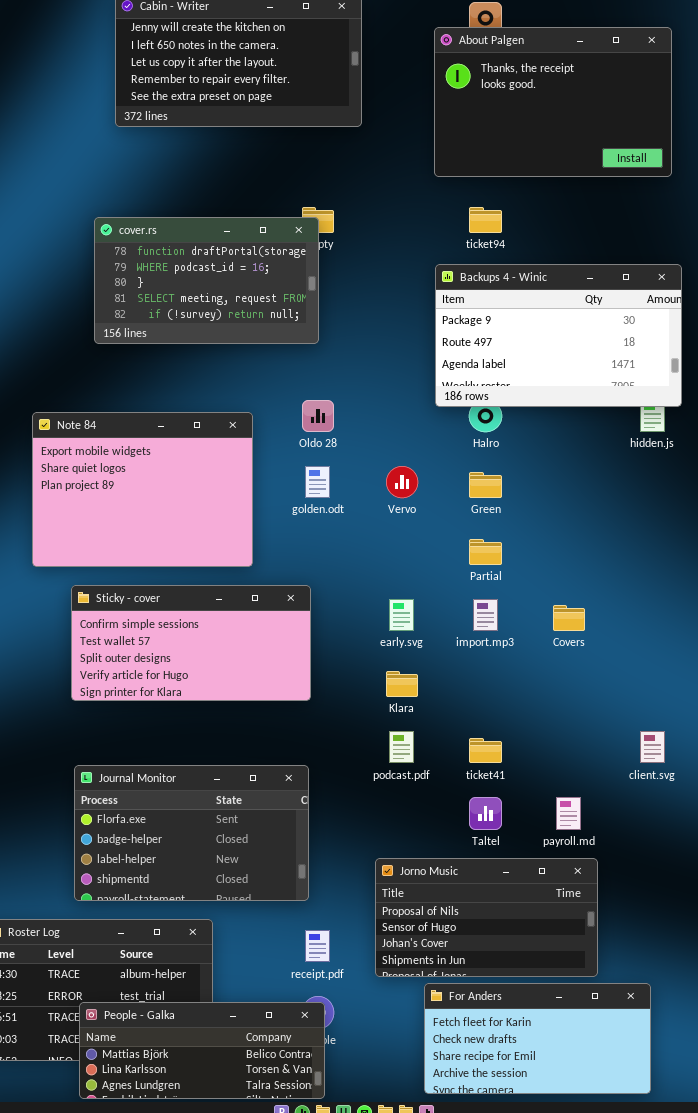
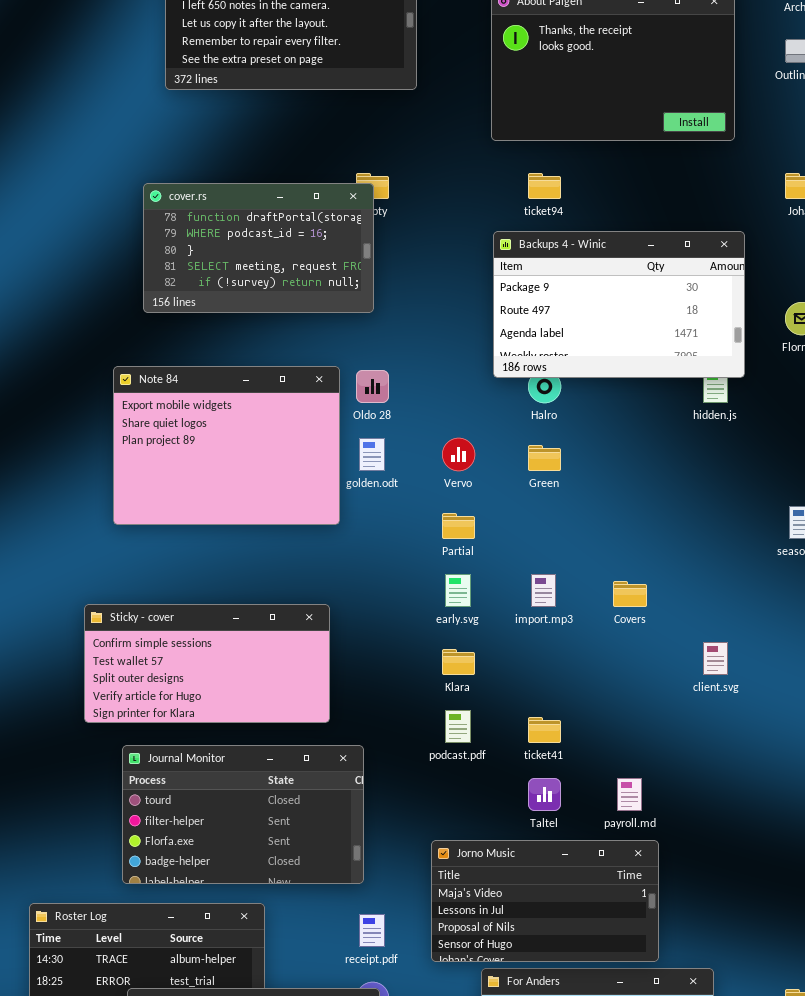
Note 84: [32,412,253,567] -> [113,366,340,525], moved
Partial: [469,539,502,565] -> [442,513,475,539], moved
Sticky - cover: [71,585,311,701] -> [84,604,330,723], moved
client.svg: [640,731,665,763] -> [703,642,728,675], moved
Journal Monitor: [74,765,309,901] -> [122,745,364,884], scrolled up 2 rows
Jorno Music: [375,858,598,977] -> [431,840,659,962], scrolled up 2 rows

